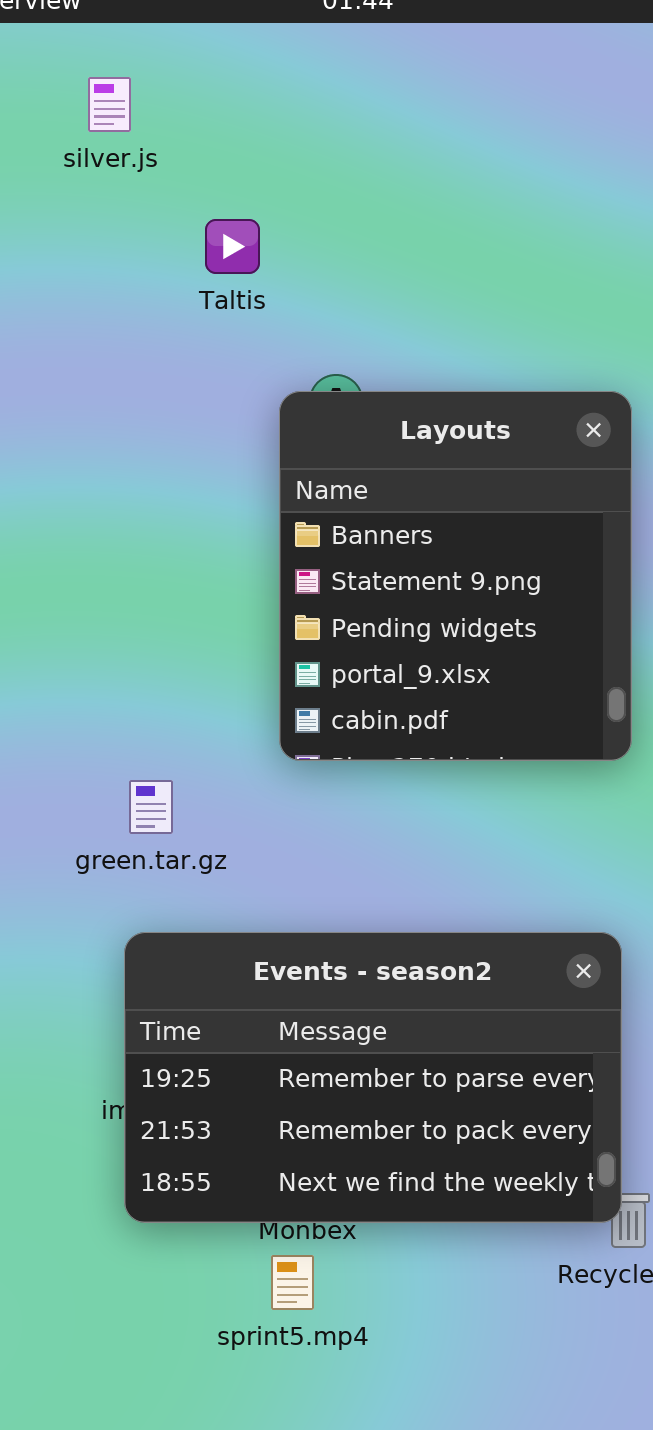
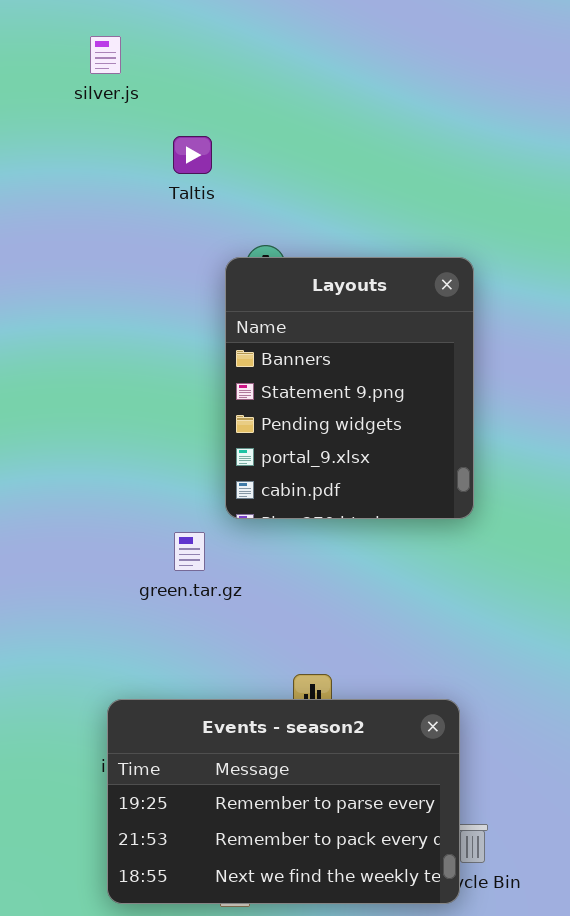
green.tar.gz: [129,780,173,834] -> [174,532,205,571], moved
Events - season2: [124,932,622,1223] -> [107,699,460,904], moved

